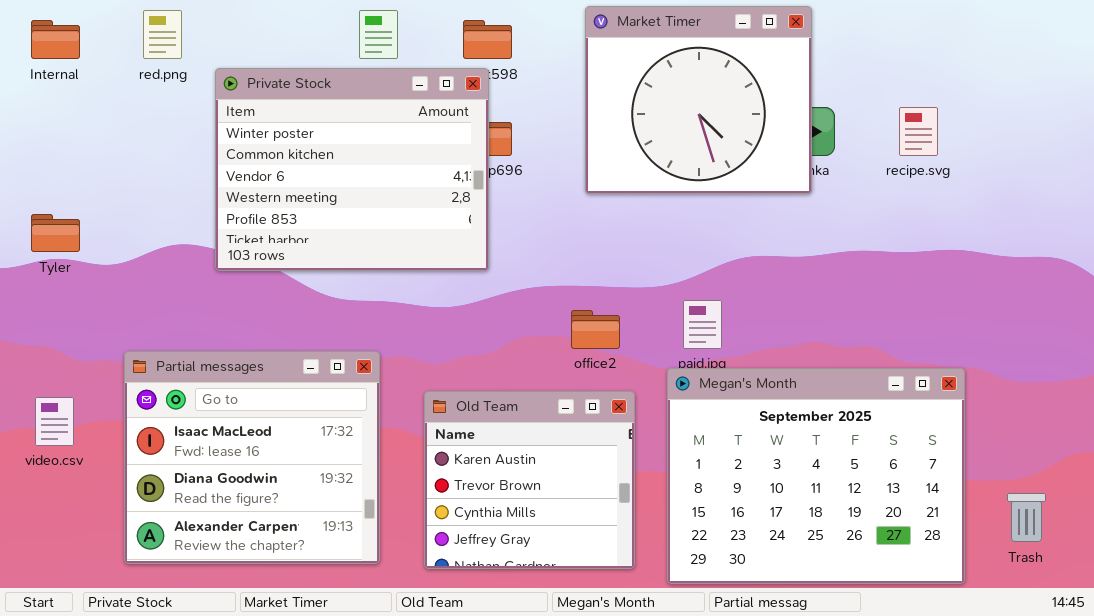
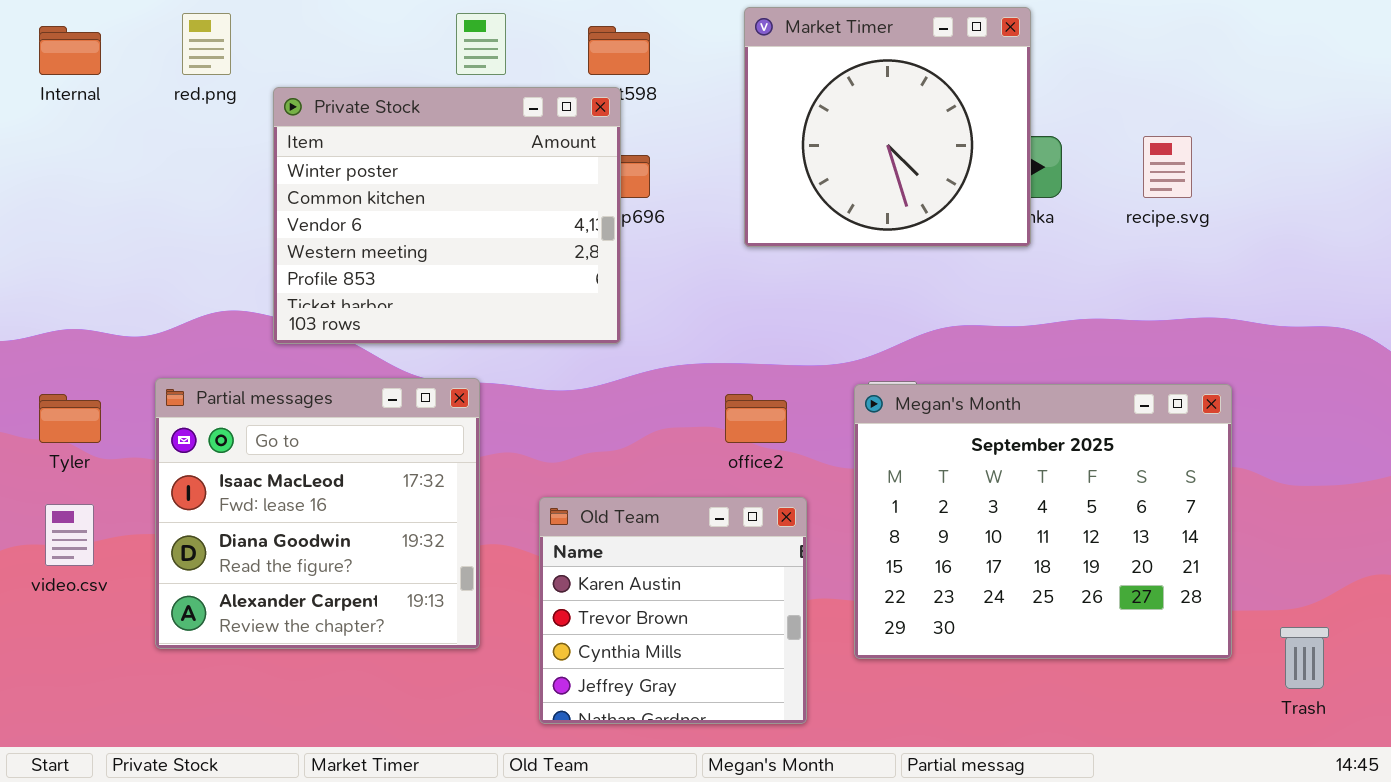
Tyler: [31,214,80,252] -> [39,394,101,443], moved
Partial messages: [124,351,380,564] -> [155,378,480,649], moved
Megan's Month: [667,368,965,584] -> [854,384,1232,659], moved

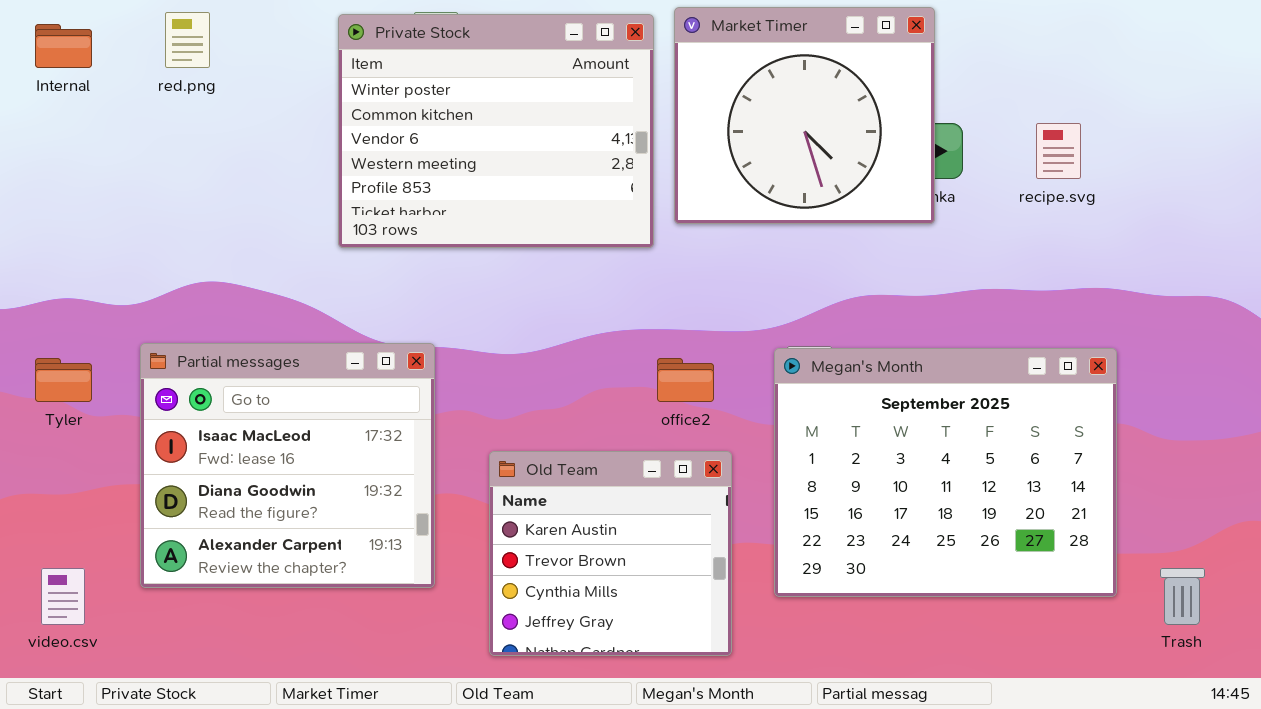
Private Stock: [273,87,621,344] -> [338,14,654,248], moved
video.csv: [45,504,94,566] -> [41,568,85,625], moved

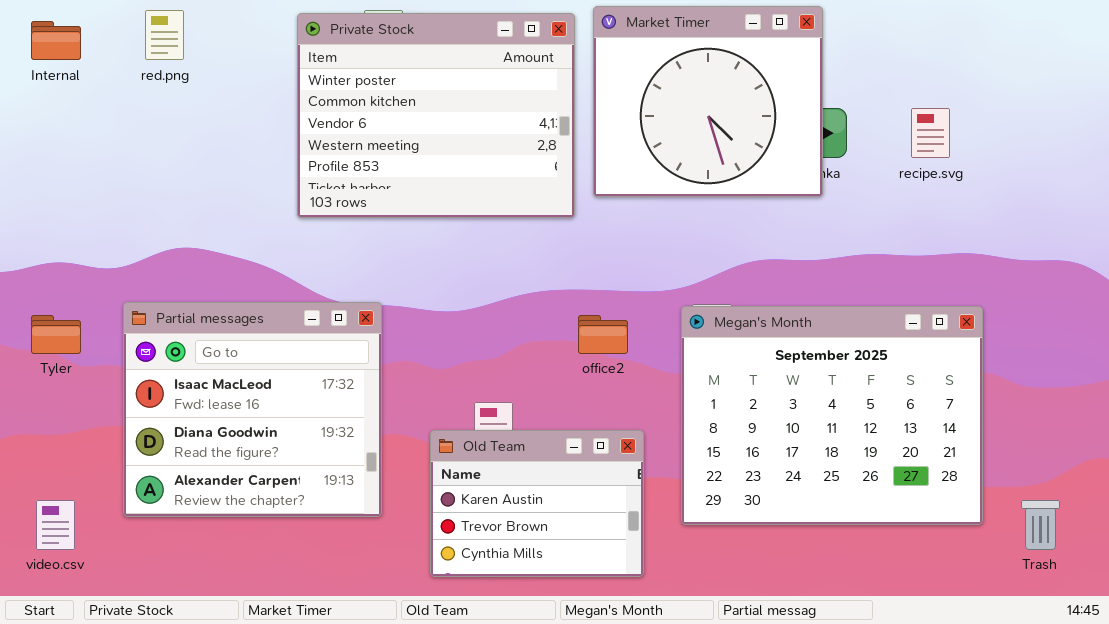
Old Team: [489,451,732,656] -> [430,430,644,577], resized

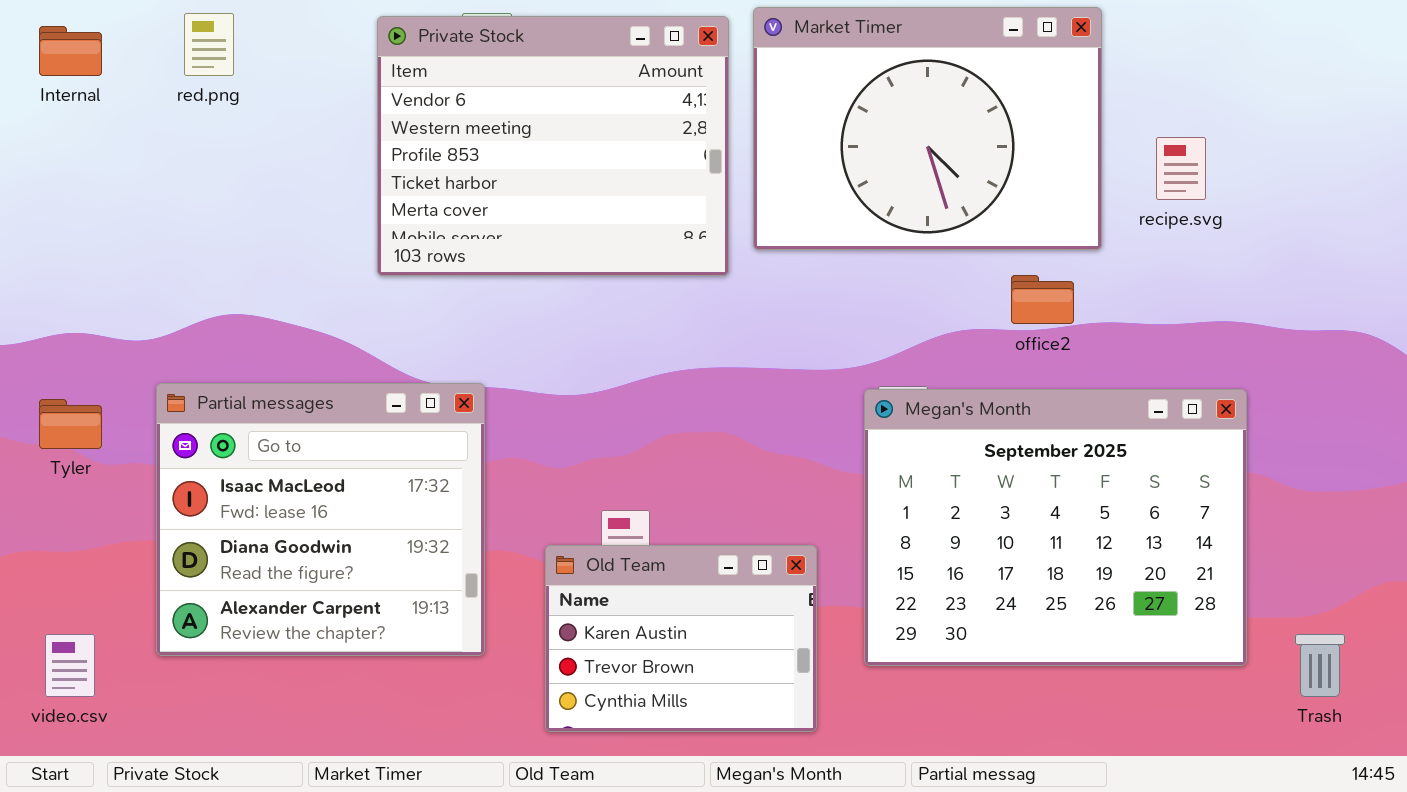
Market Timer: [593,6,823,197] -> [753,7,1102,250], resized
Private Stock: [297,13,575,218] -> [377,16,729,276], scrolled down 2 rows
office2: [578,315,628,354] -> [1011,275,1074,324], moved

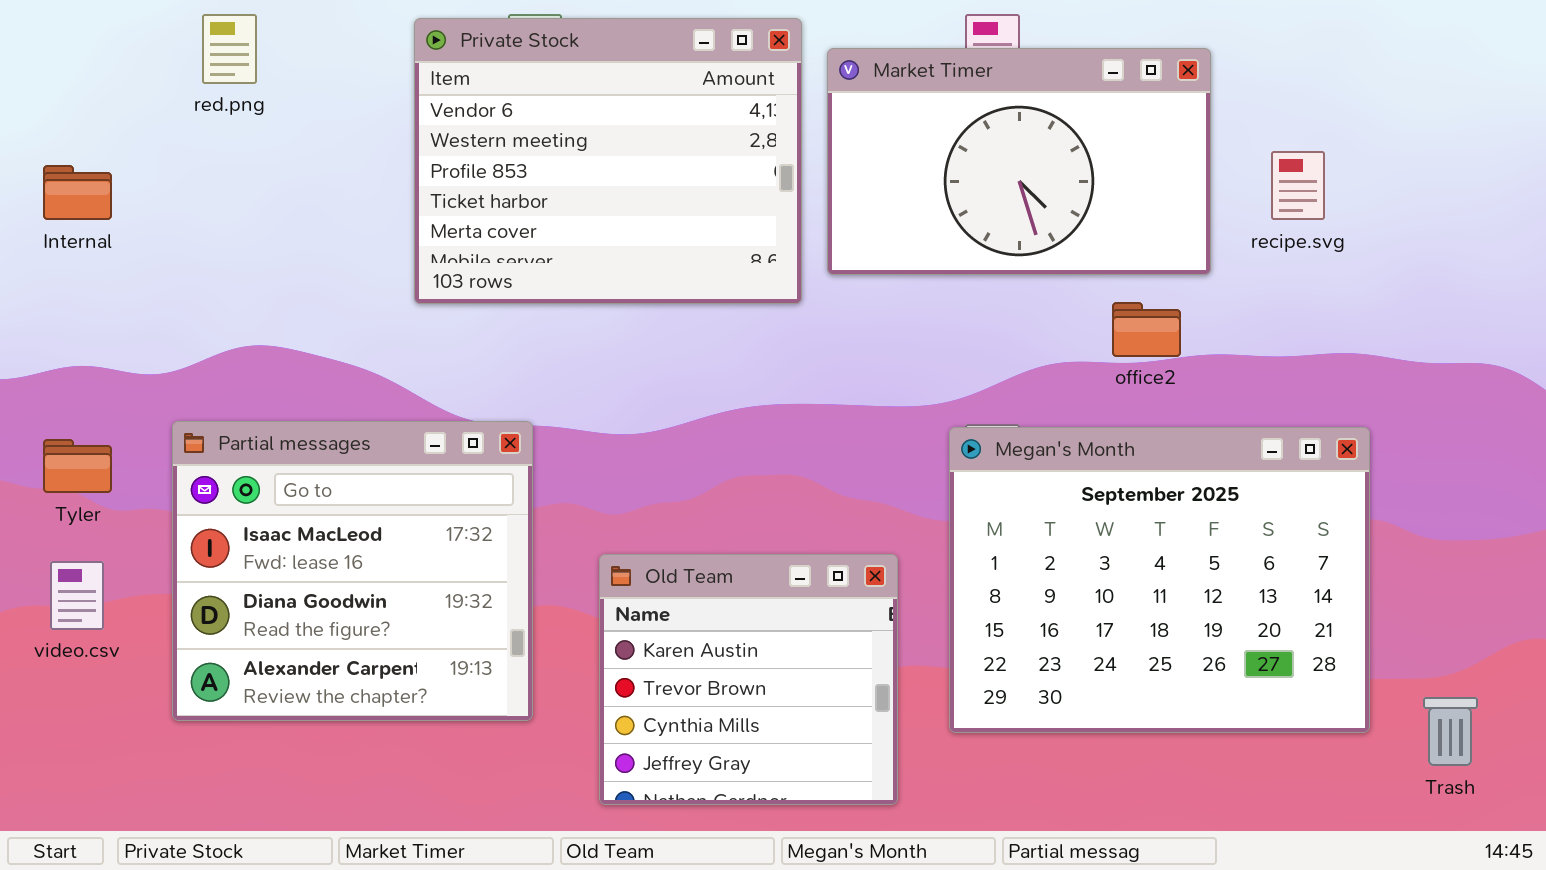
Market Timer: [753,7,1102,250] -> [827,48,1211,275], resized
Internal: [39,26,102,76] -> [43,165,112,220], moved
Old Team: [545,545,817,732] -> [599,554,898,805], resized
video.csv: [45,634,95,697] -> [50,561,104,630], moved

